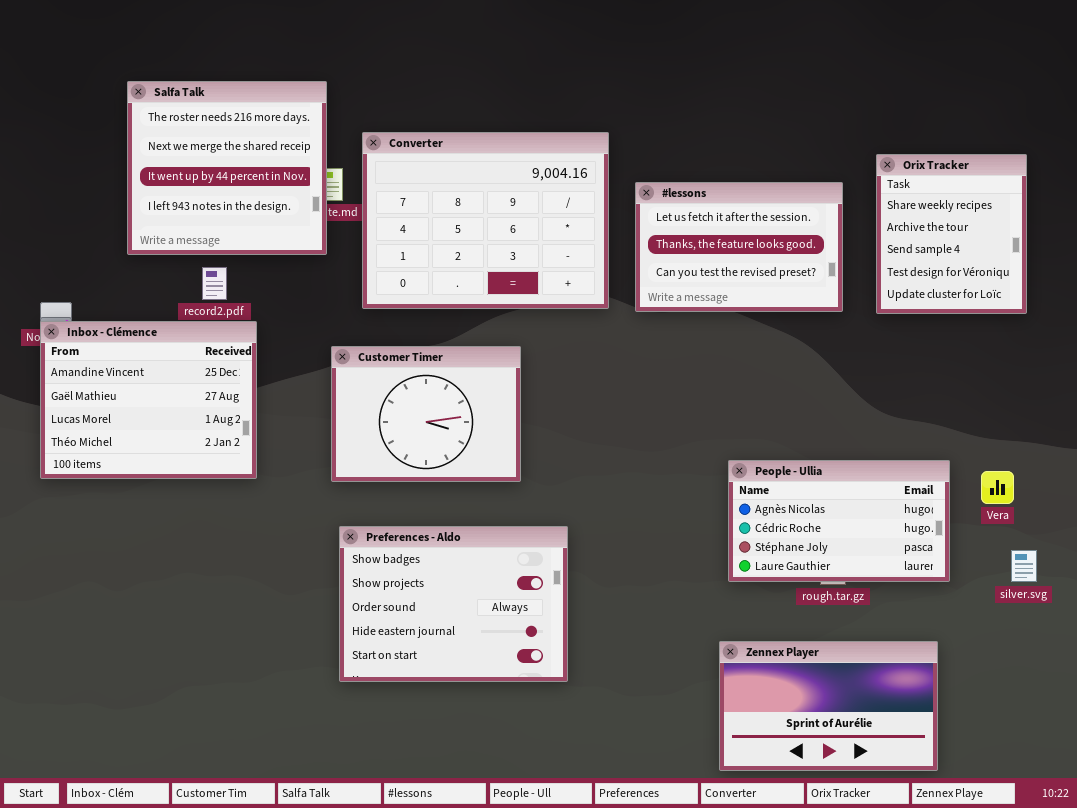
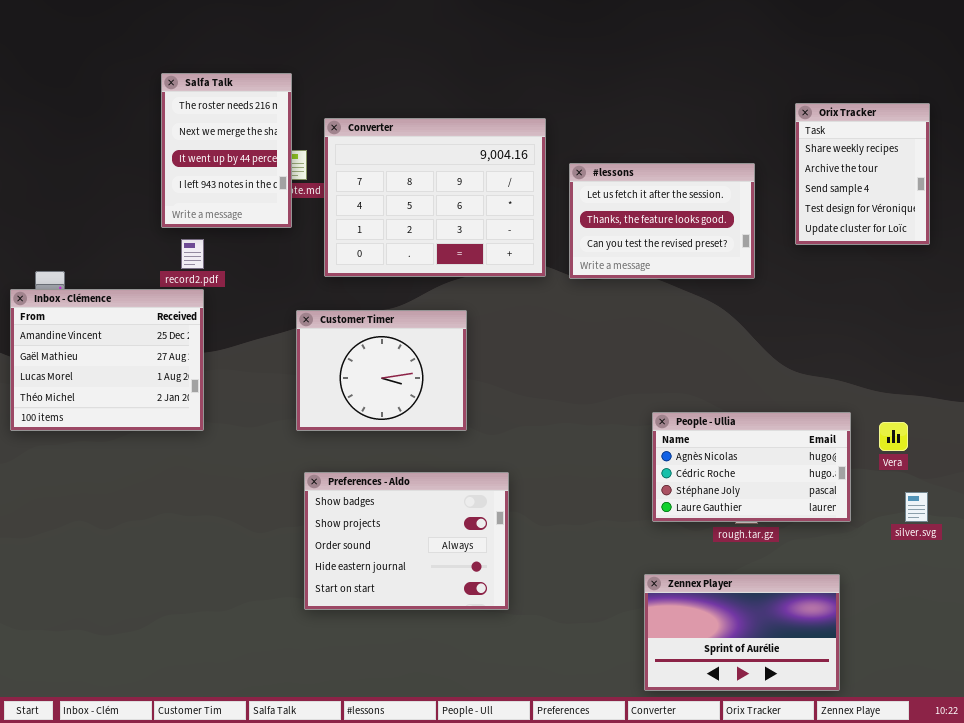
Salfa Talk: [127,81,327,255] -> [161,73,292,228], resized
Orix Tracker: [876,154,1027,314] -> [795,103,930,245], moved
Inbox - Clémence: [40,321,257,479] -> [10,289,204,431], moved

